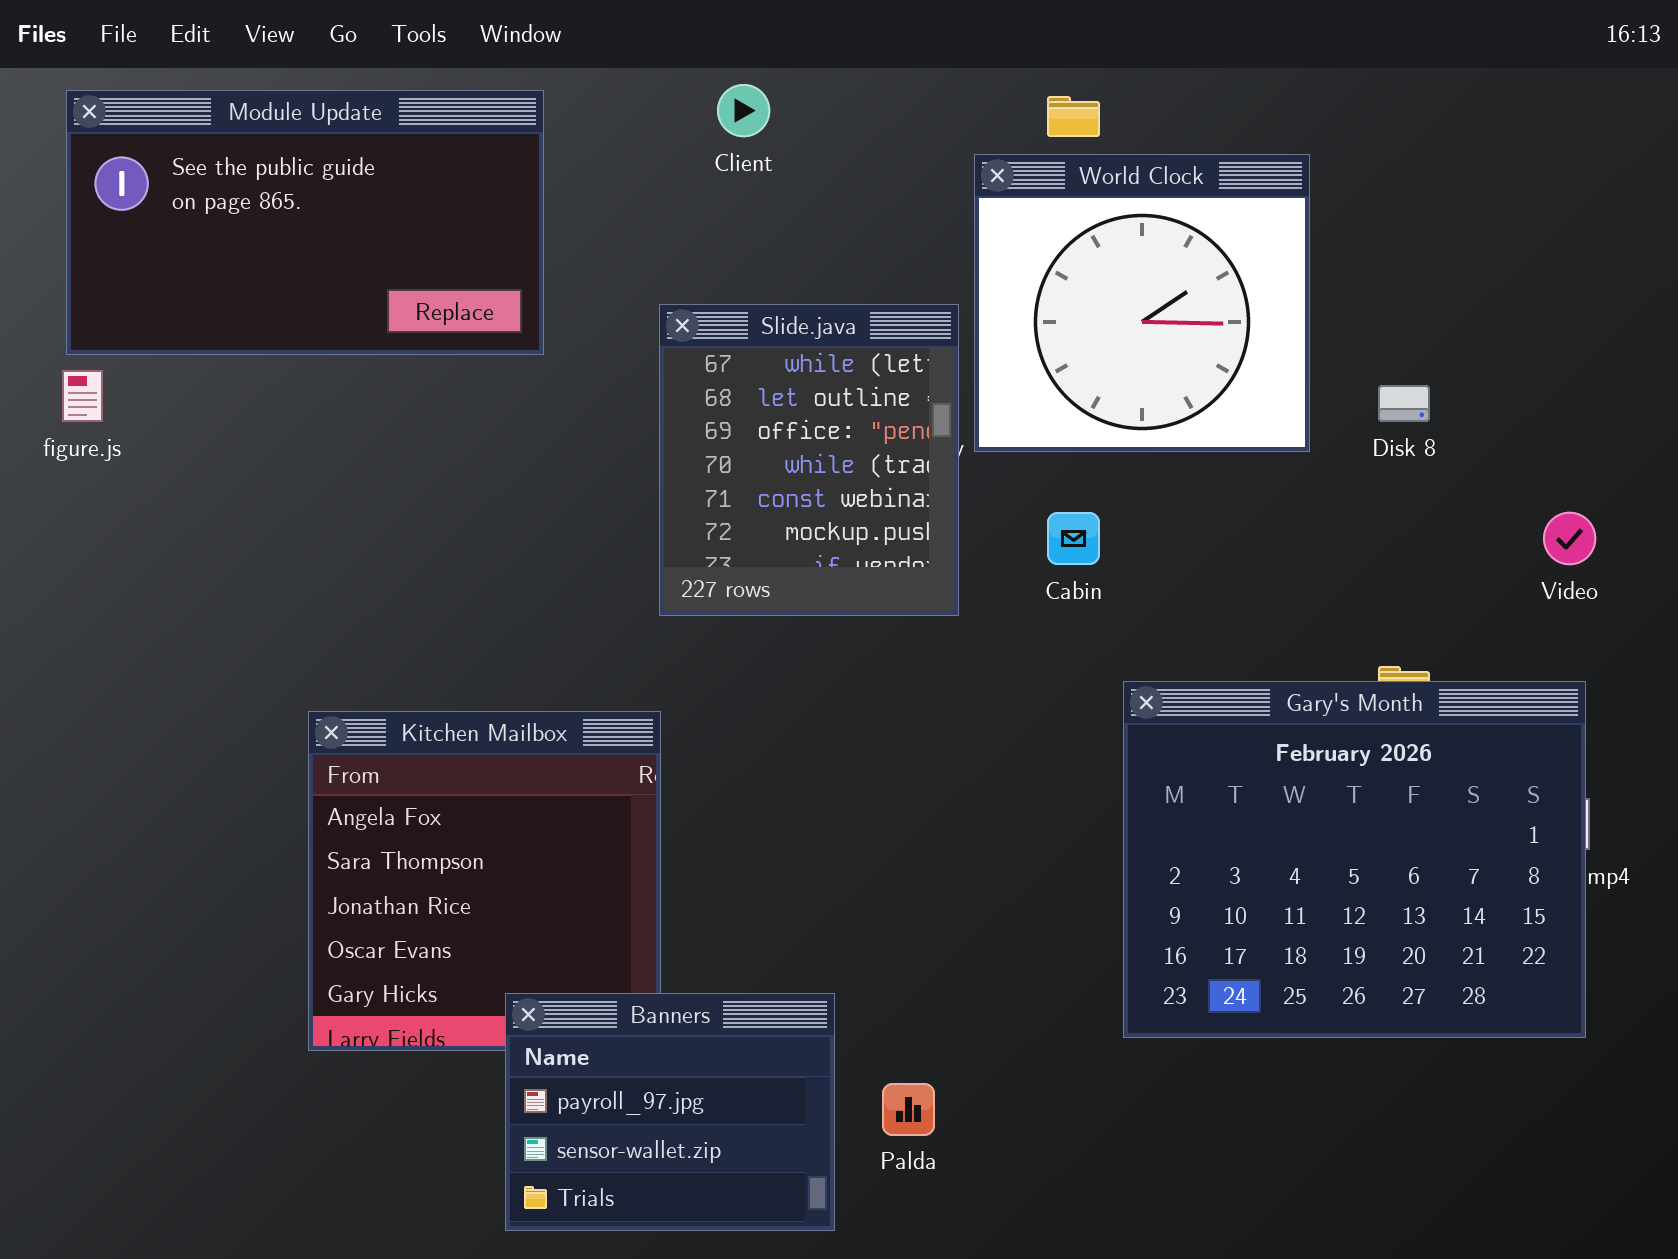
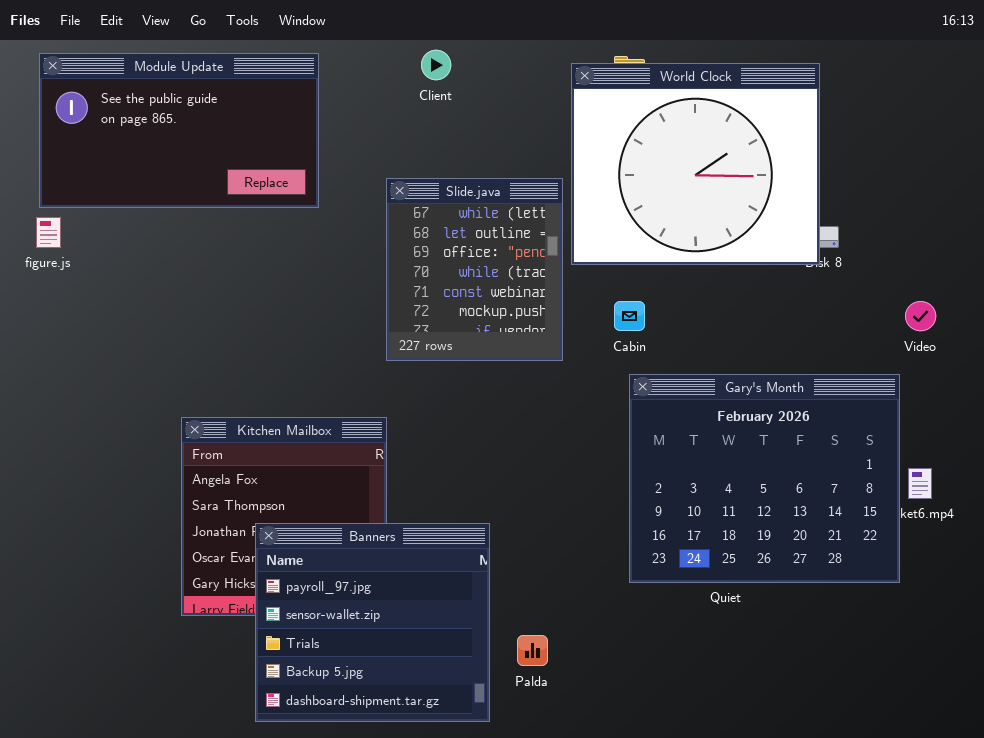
World Clock: [974,154,1310,452] -> [571,63,820,265], resized
Gary's Month: [1123,681,1586,1038] -> [629,374,900,583], moved
Banners: [505,993,835,1231] -> [255,523,490,722], resized

